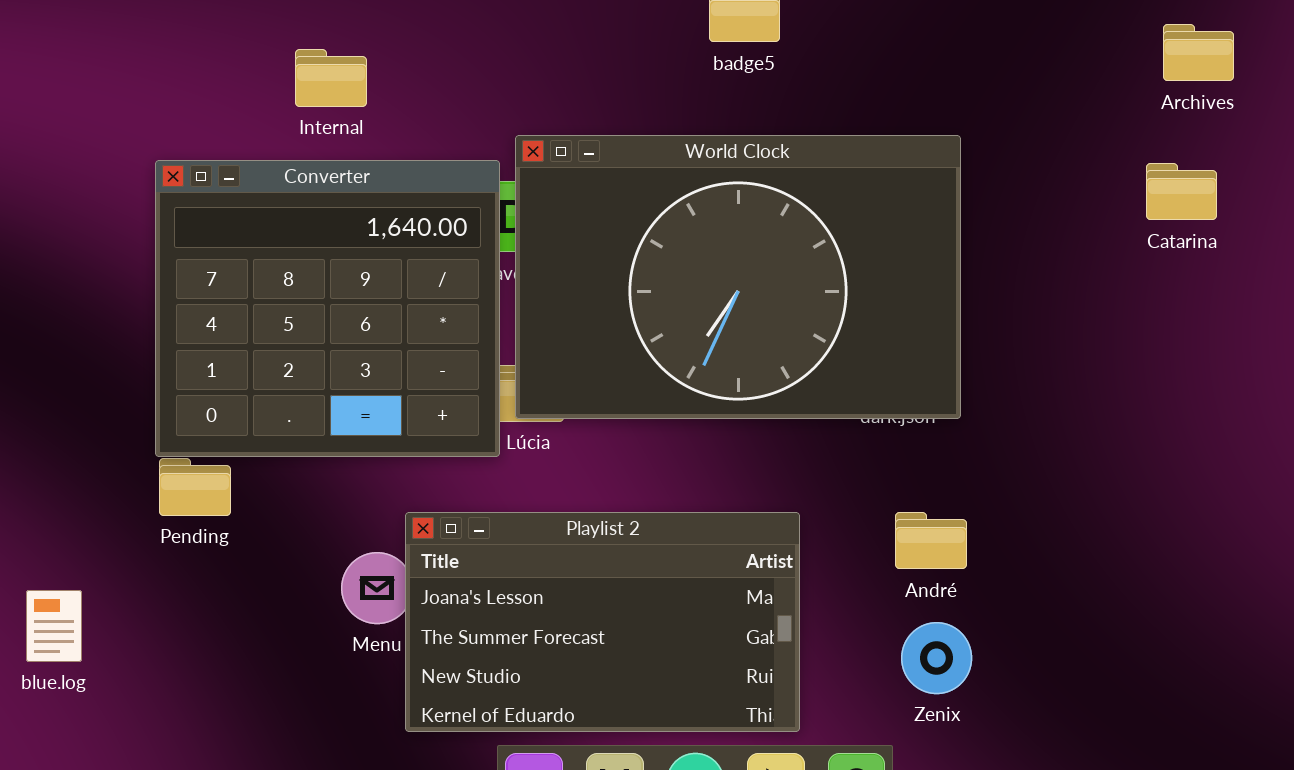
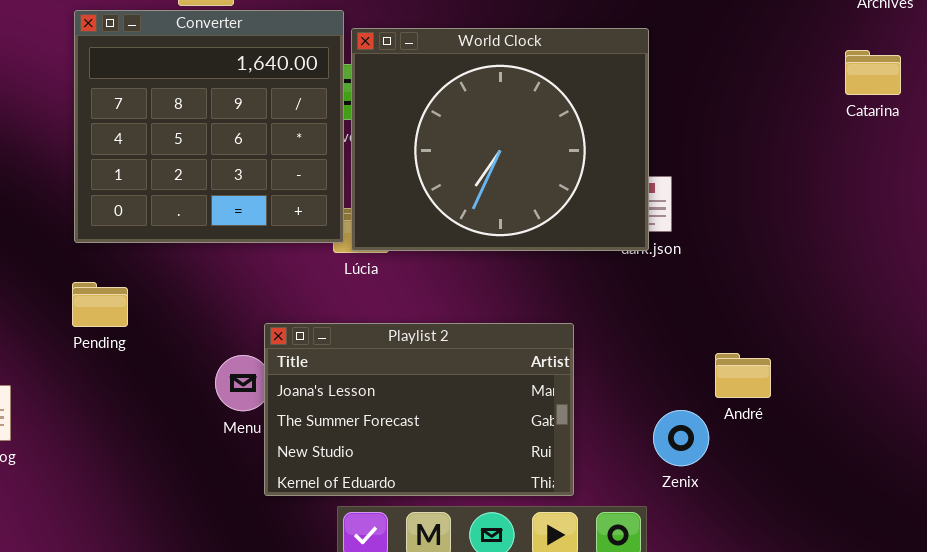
World Clock: [515,135,961,419] -> [351,28,649,251], resized
Converter: [155,160,500,457] -> [74,10,344,243], moved
André: [895,512,967,569] -> [715,353,771,398], moved

